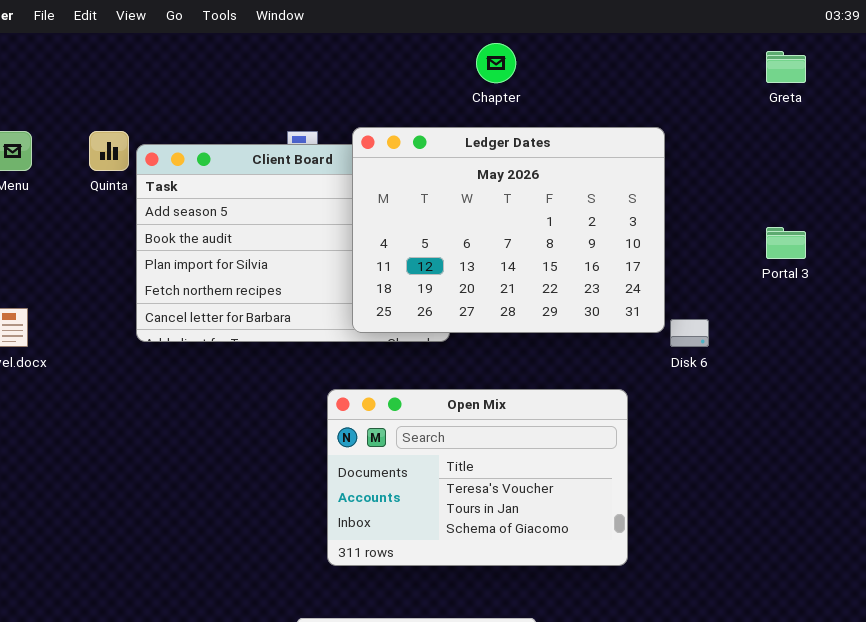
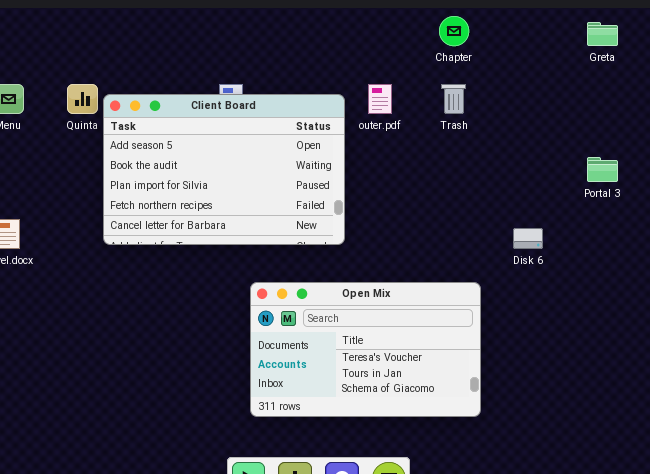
Chapter: [476,43,516,83] -> [439,16,469,46], moved
Ledger Dates: [352,127,665,333] -> none, closed

